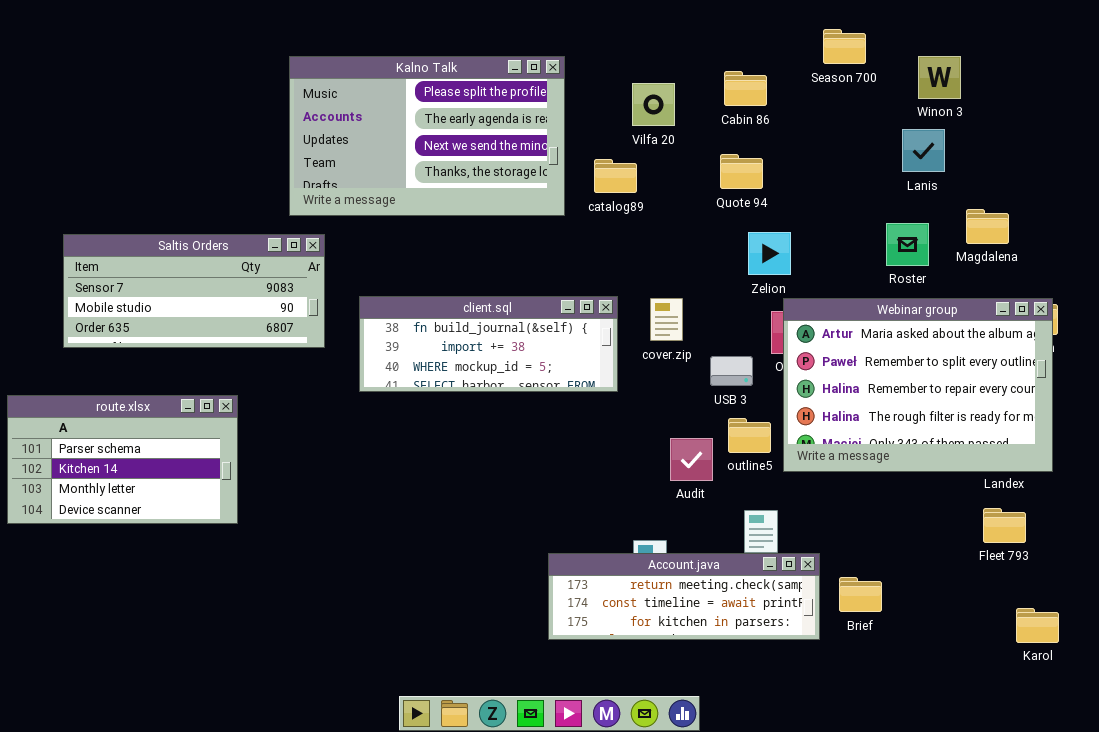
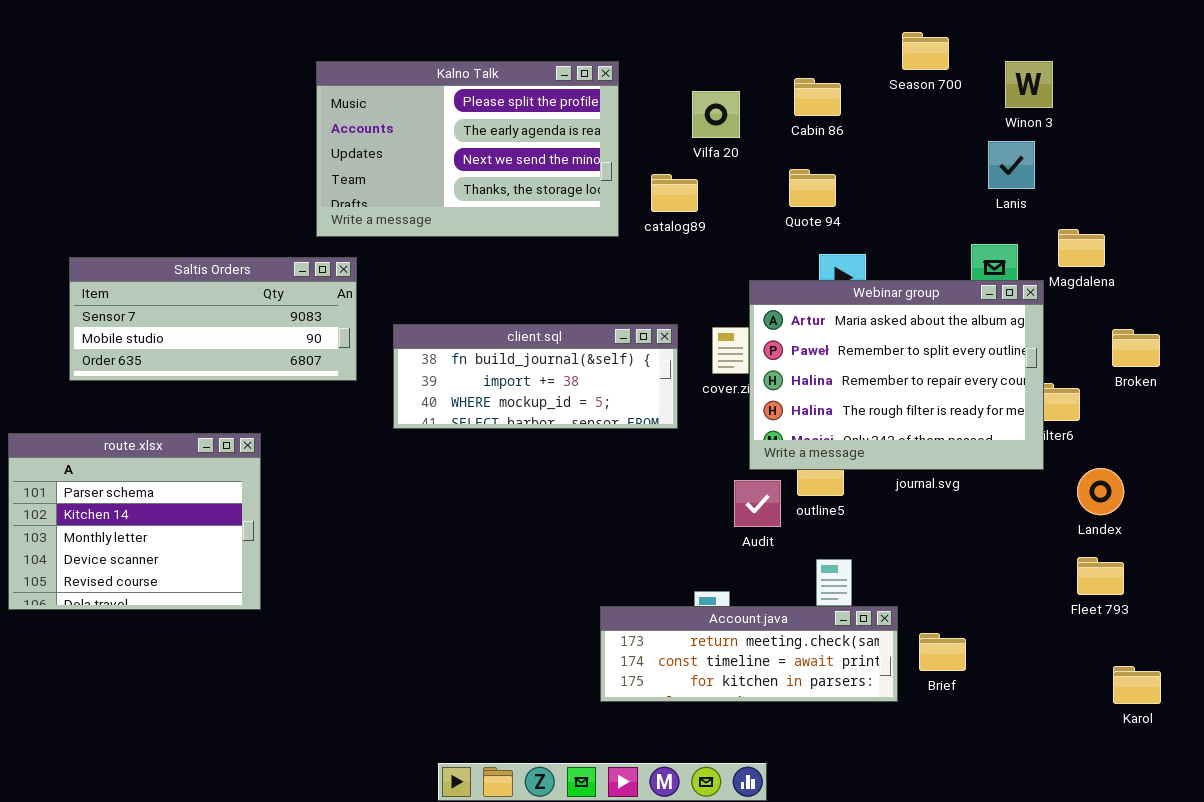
Webinar group: [783,298,1053,472] -> [749,280,1044,470], moved
route.xlsx: [7,395,238,524] -> [8,433,261,610], resized

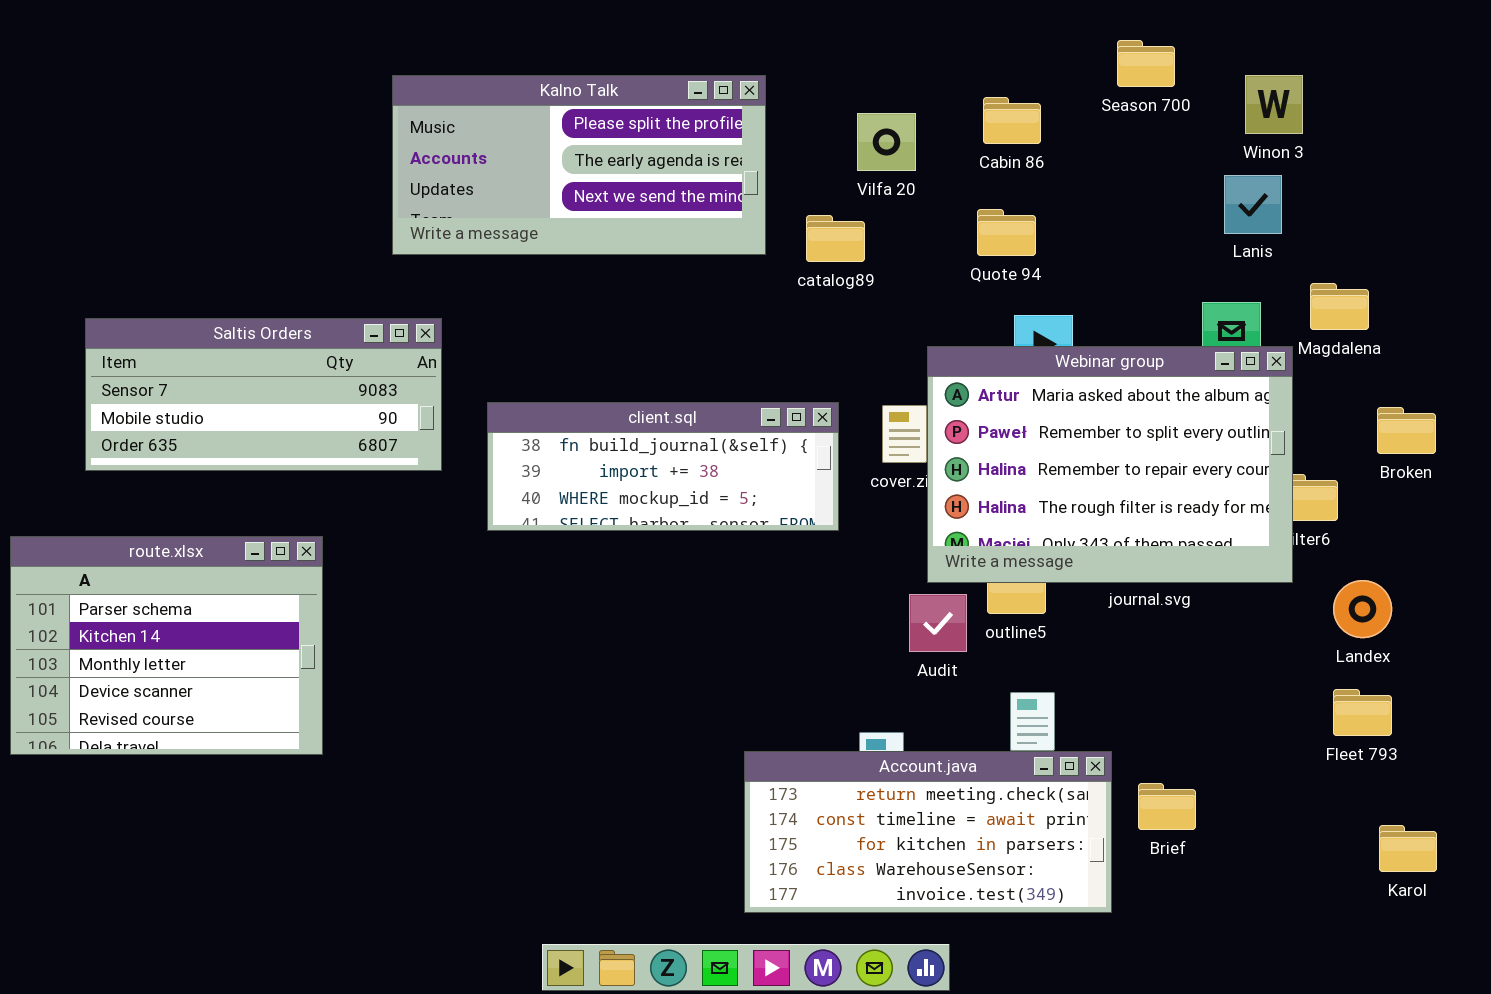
Kalno Talk: [316,61,619,237] -> [392,75,766,255], resized
Account.java: [600,606,898,702] -> [744,751,1112,913], resized

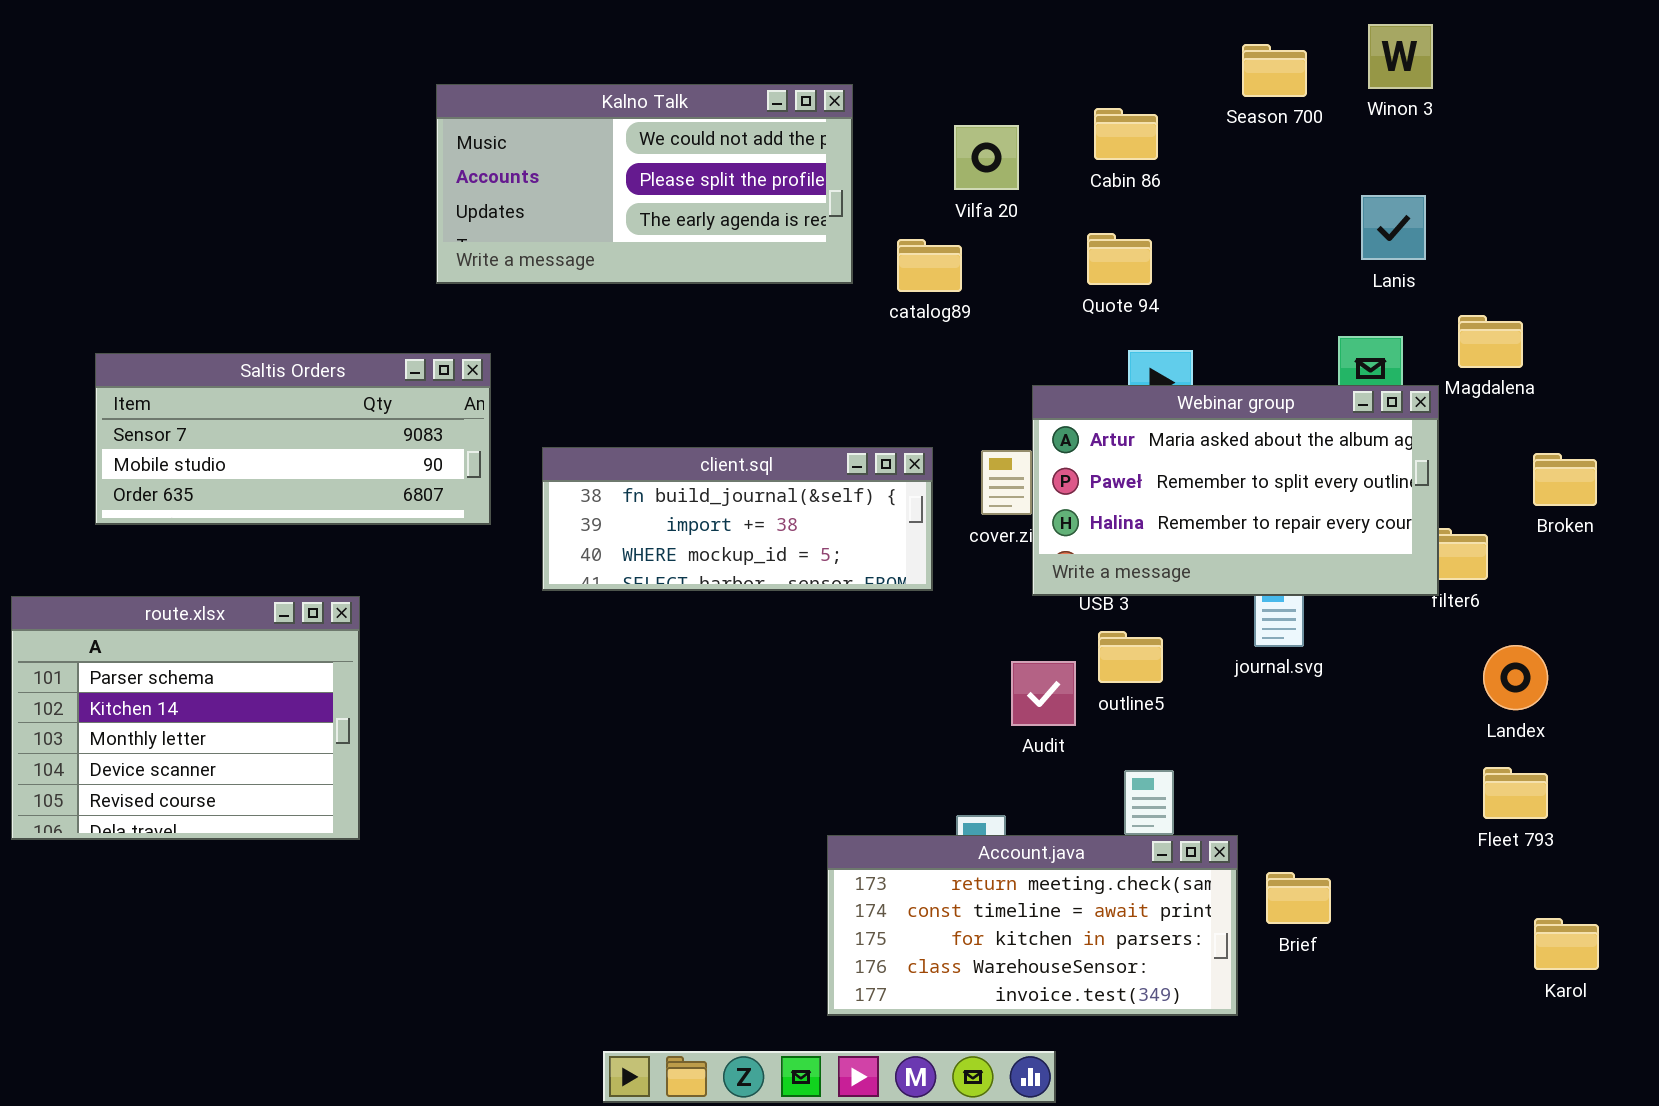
Kalno Talk: [392,75,766,255] -> [436,84,853,284], scrolled up 1 row
Winon 3: [1245,75,1303,134] -> [1368,24,1433,89], moved
Webinar group: [927,346,1293,583] -> [1032,385,1439,596], resized

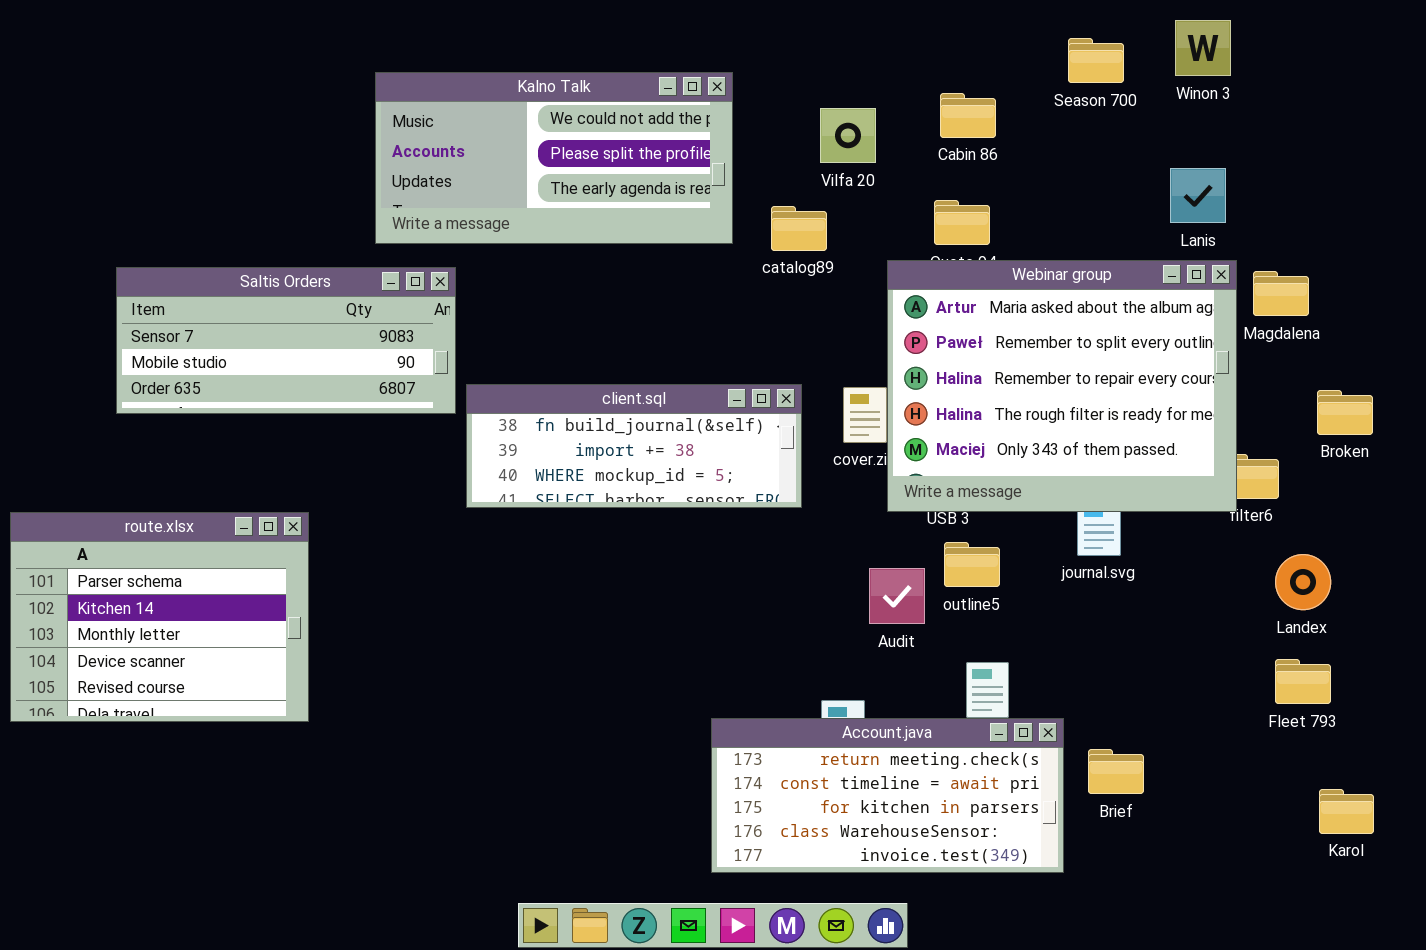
Saltis Orders: [95,353,491,525] -> [116,267,456,414], moved
Webinar group: [1032,385,1439,596] -> [887,260,1237,512], resized

